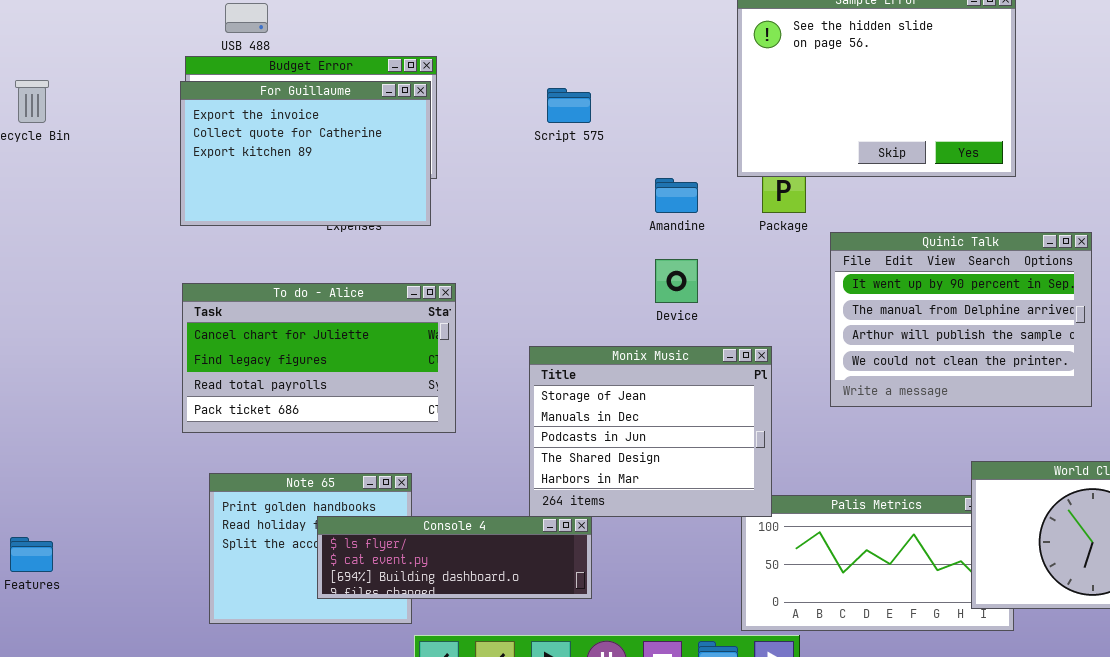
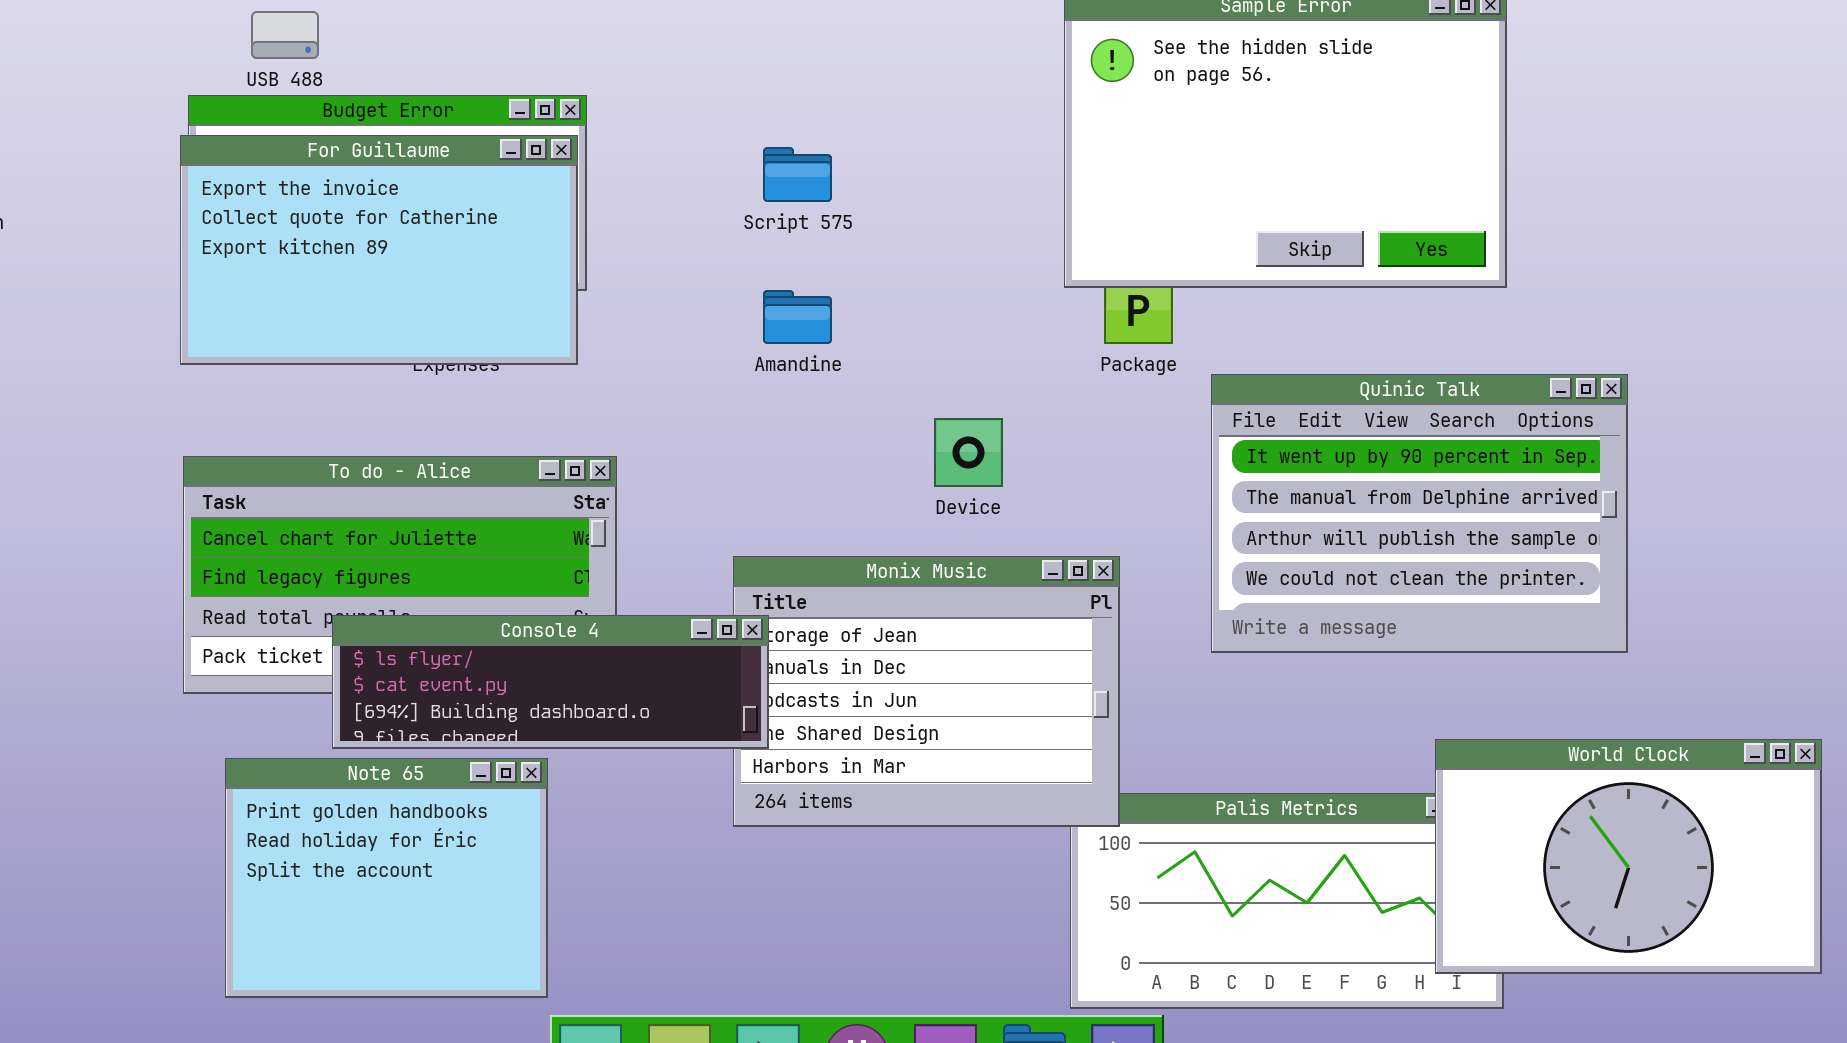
Amandine: [655,178,698,213] -> [763,290,832,344], moved
Console 4: [317,516,592,599] -> [332,615,769,749], moved

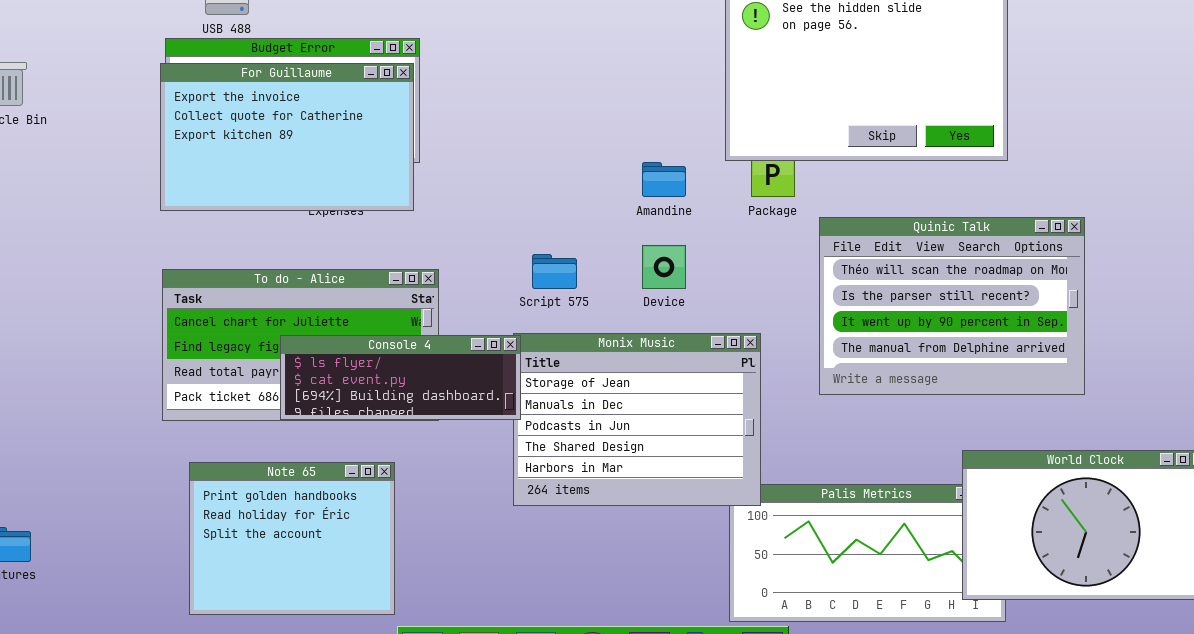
Script 575: [763,147,832,202] -> [532,254,577,289], moved
Amandine: [763,290,832,344] -> [642,162,686,197], moved
Quinic Talk: [1211,374,1628,653] -> [819,217,1085,395], scrolled up 2 rows
Console 4: [332,615,769,749] -> [280,335,521,420], moved, resized

